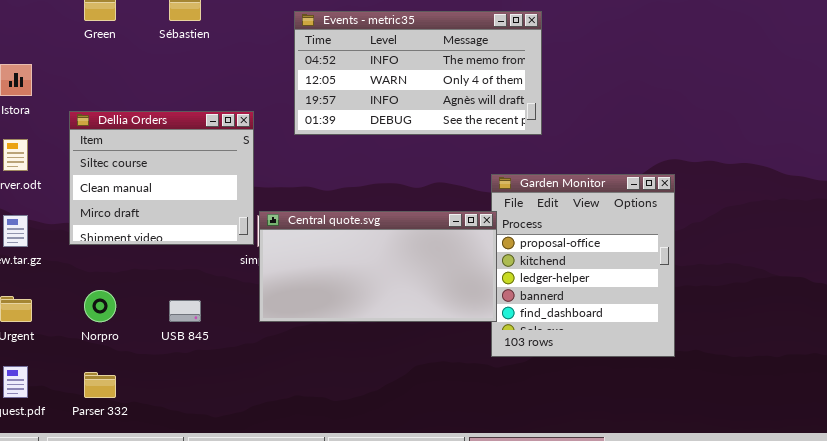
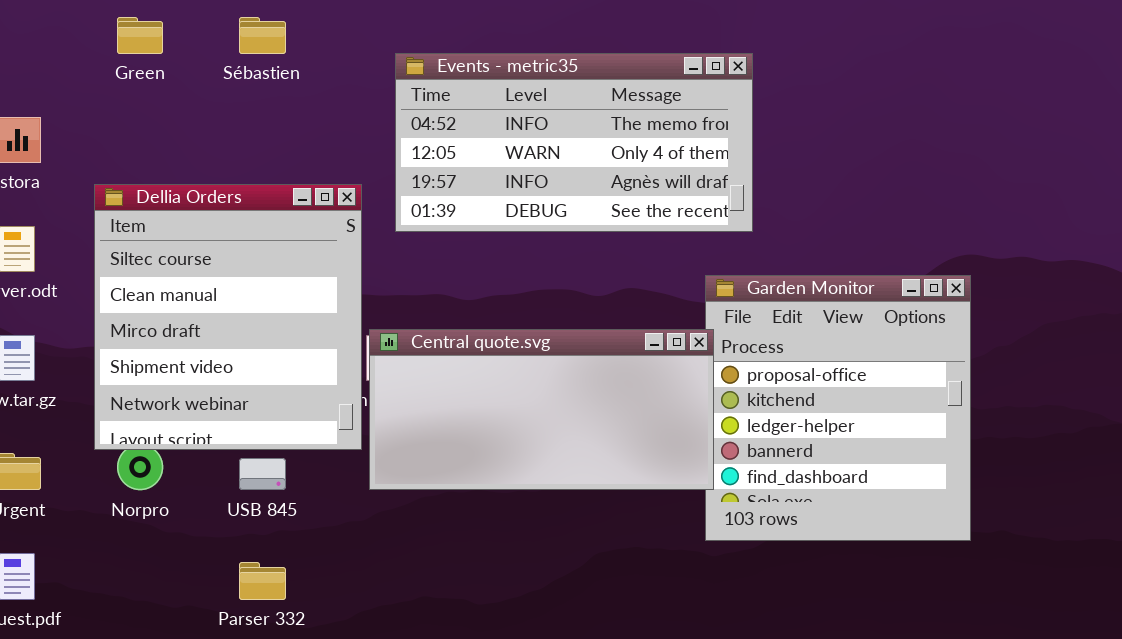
Events - metric35: [294,11,542,135] -> [395,53,753,232], moved
Dellia Orders: [69,111,254,245] -> [94,184,362,450], resized
Parser 332: [84,372,116,398] -> [239,562,286,600], moved

